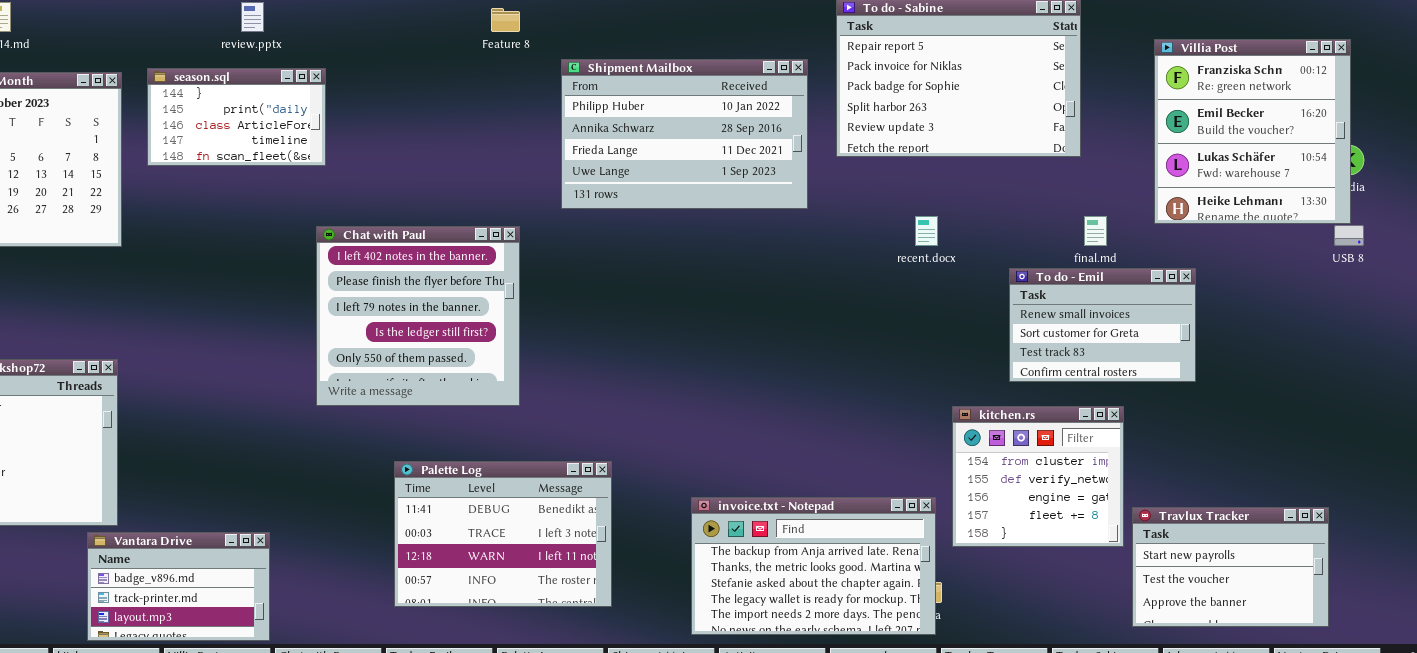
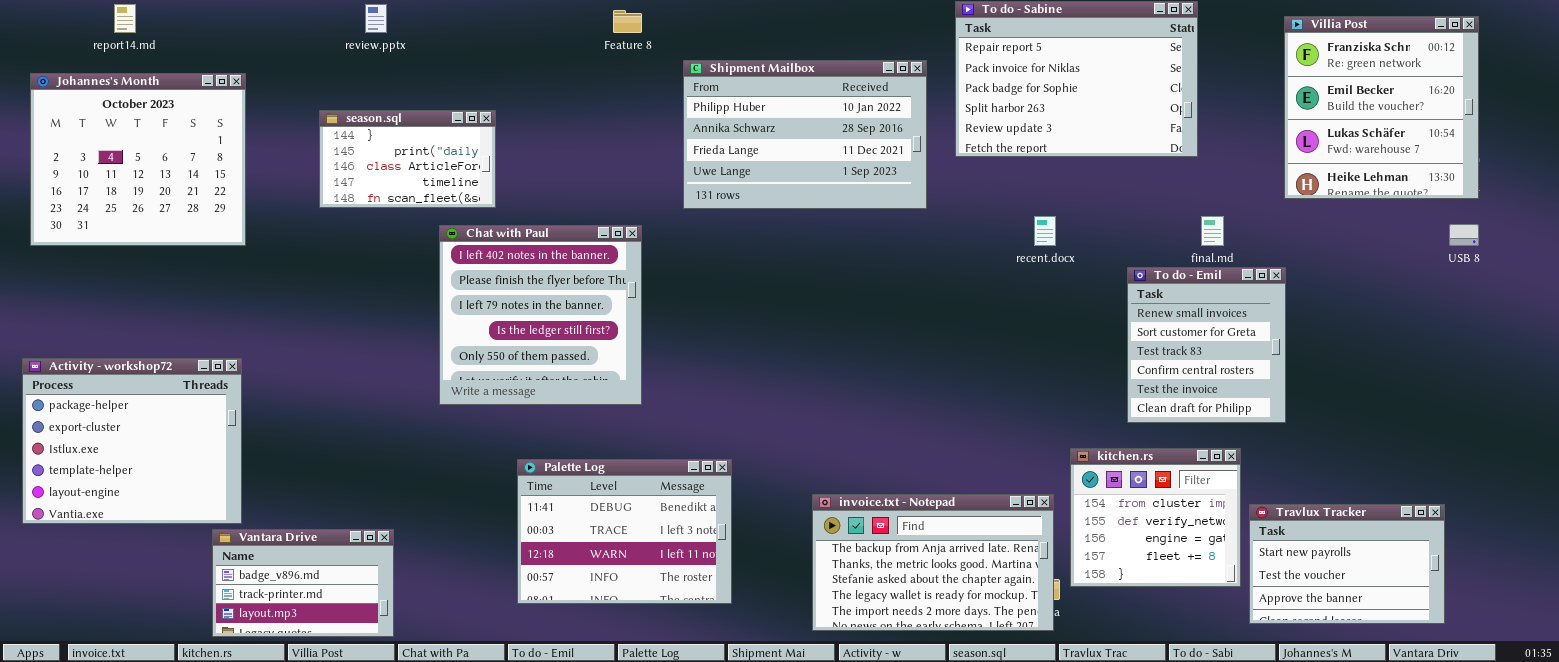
Villia Post: [1154,39,1351,224] -> [1284,16,1479,199], moved
season.sql: [147,68,326,166] -> [319,110,496,208], moved
To do - Emil: [1009,268,1196,382] -> [1127,267,1286,423], resized
kitchen.rs: [952,406,1124,547] -> [1070,448,1241,587], moved

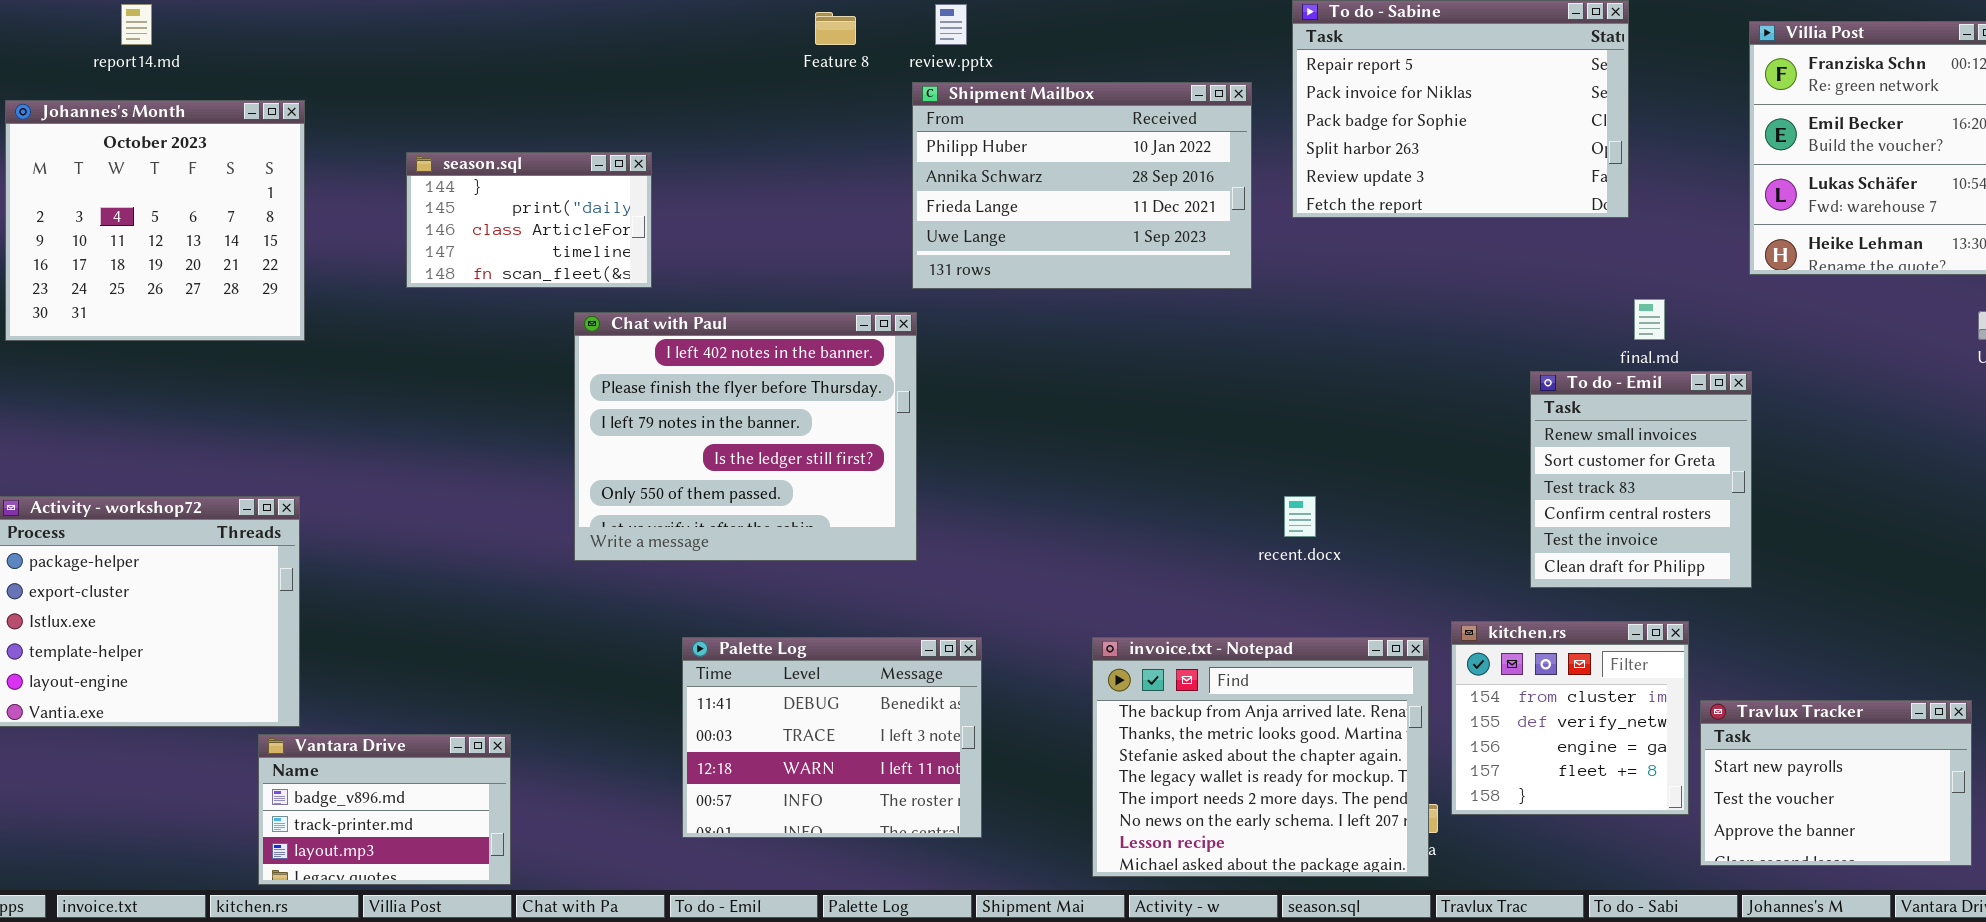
review.pptx: [365,4,387,33] -> [935,4,967,45], moved
recent.docx: [1034,216,1056,246] -> [1284,496,1316,537], moved
Chat with Paul: [439,225,642,405] -> [574,312,917,561], resized
invoice.txt - Notepad: [812,494,1054,631] -> [1092,637,1429,877], resized

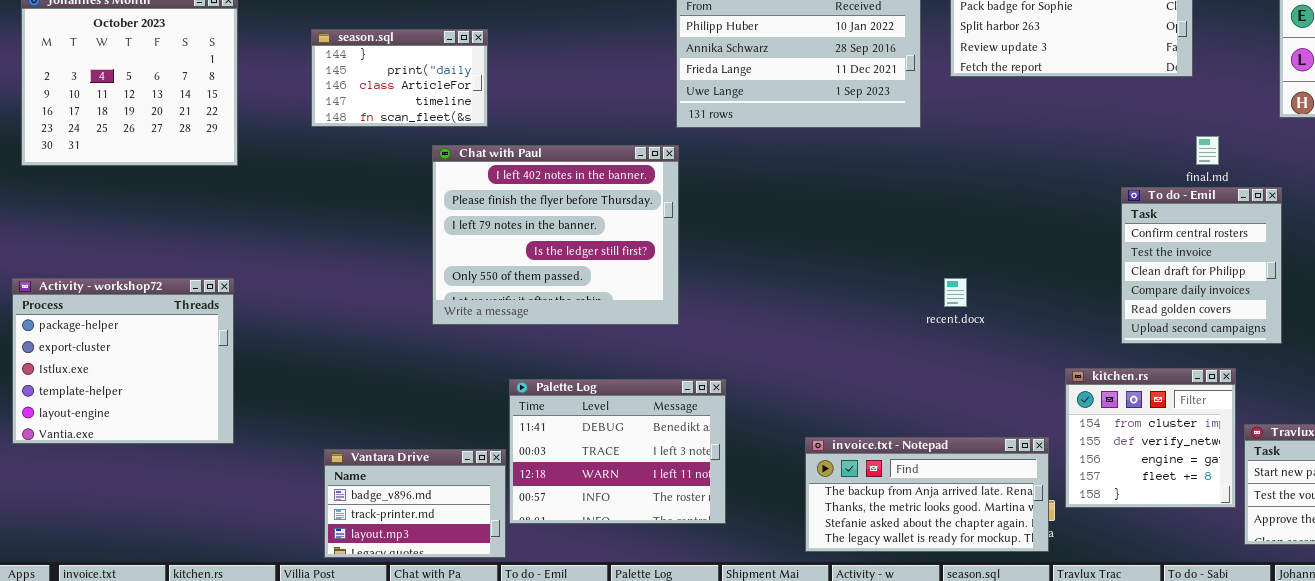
To do - Emil: [1530,371,1752,588] -> [1121,187,1282,344], scrolled down 3 rows
invoice.txt - Notepad: [1092,637,1429,877] -> [805,437,1049,552], resized
Vantara Drive: [258,734,511,885] -> [324,449,506,558], moved

